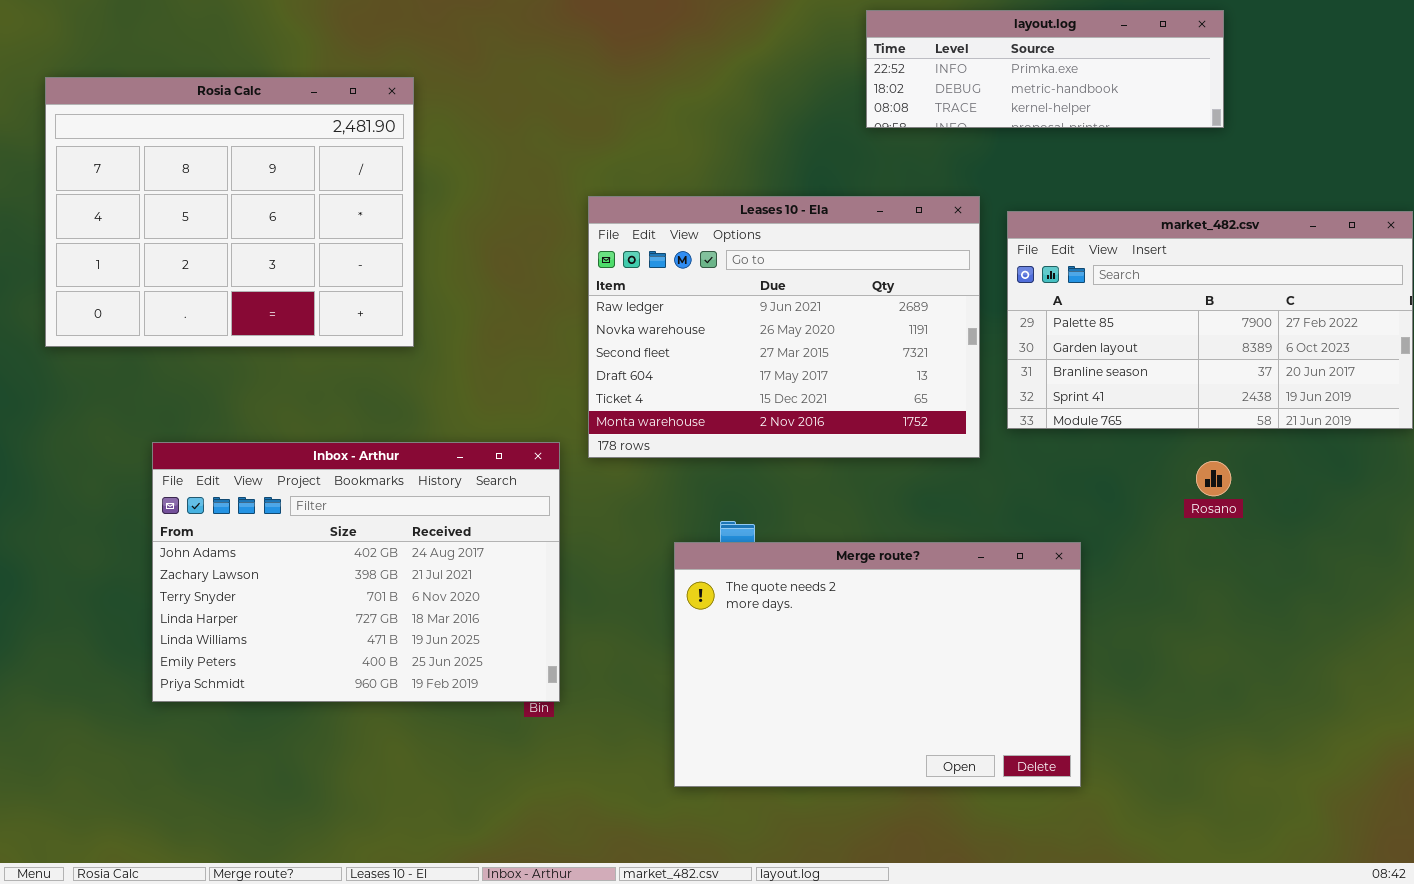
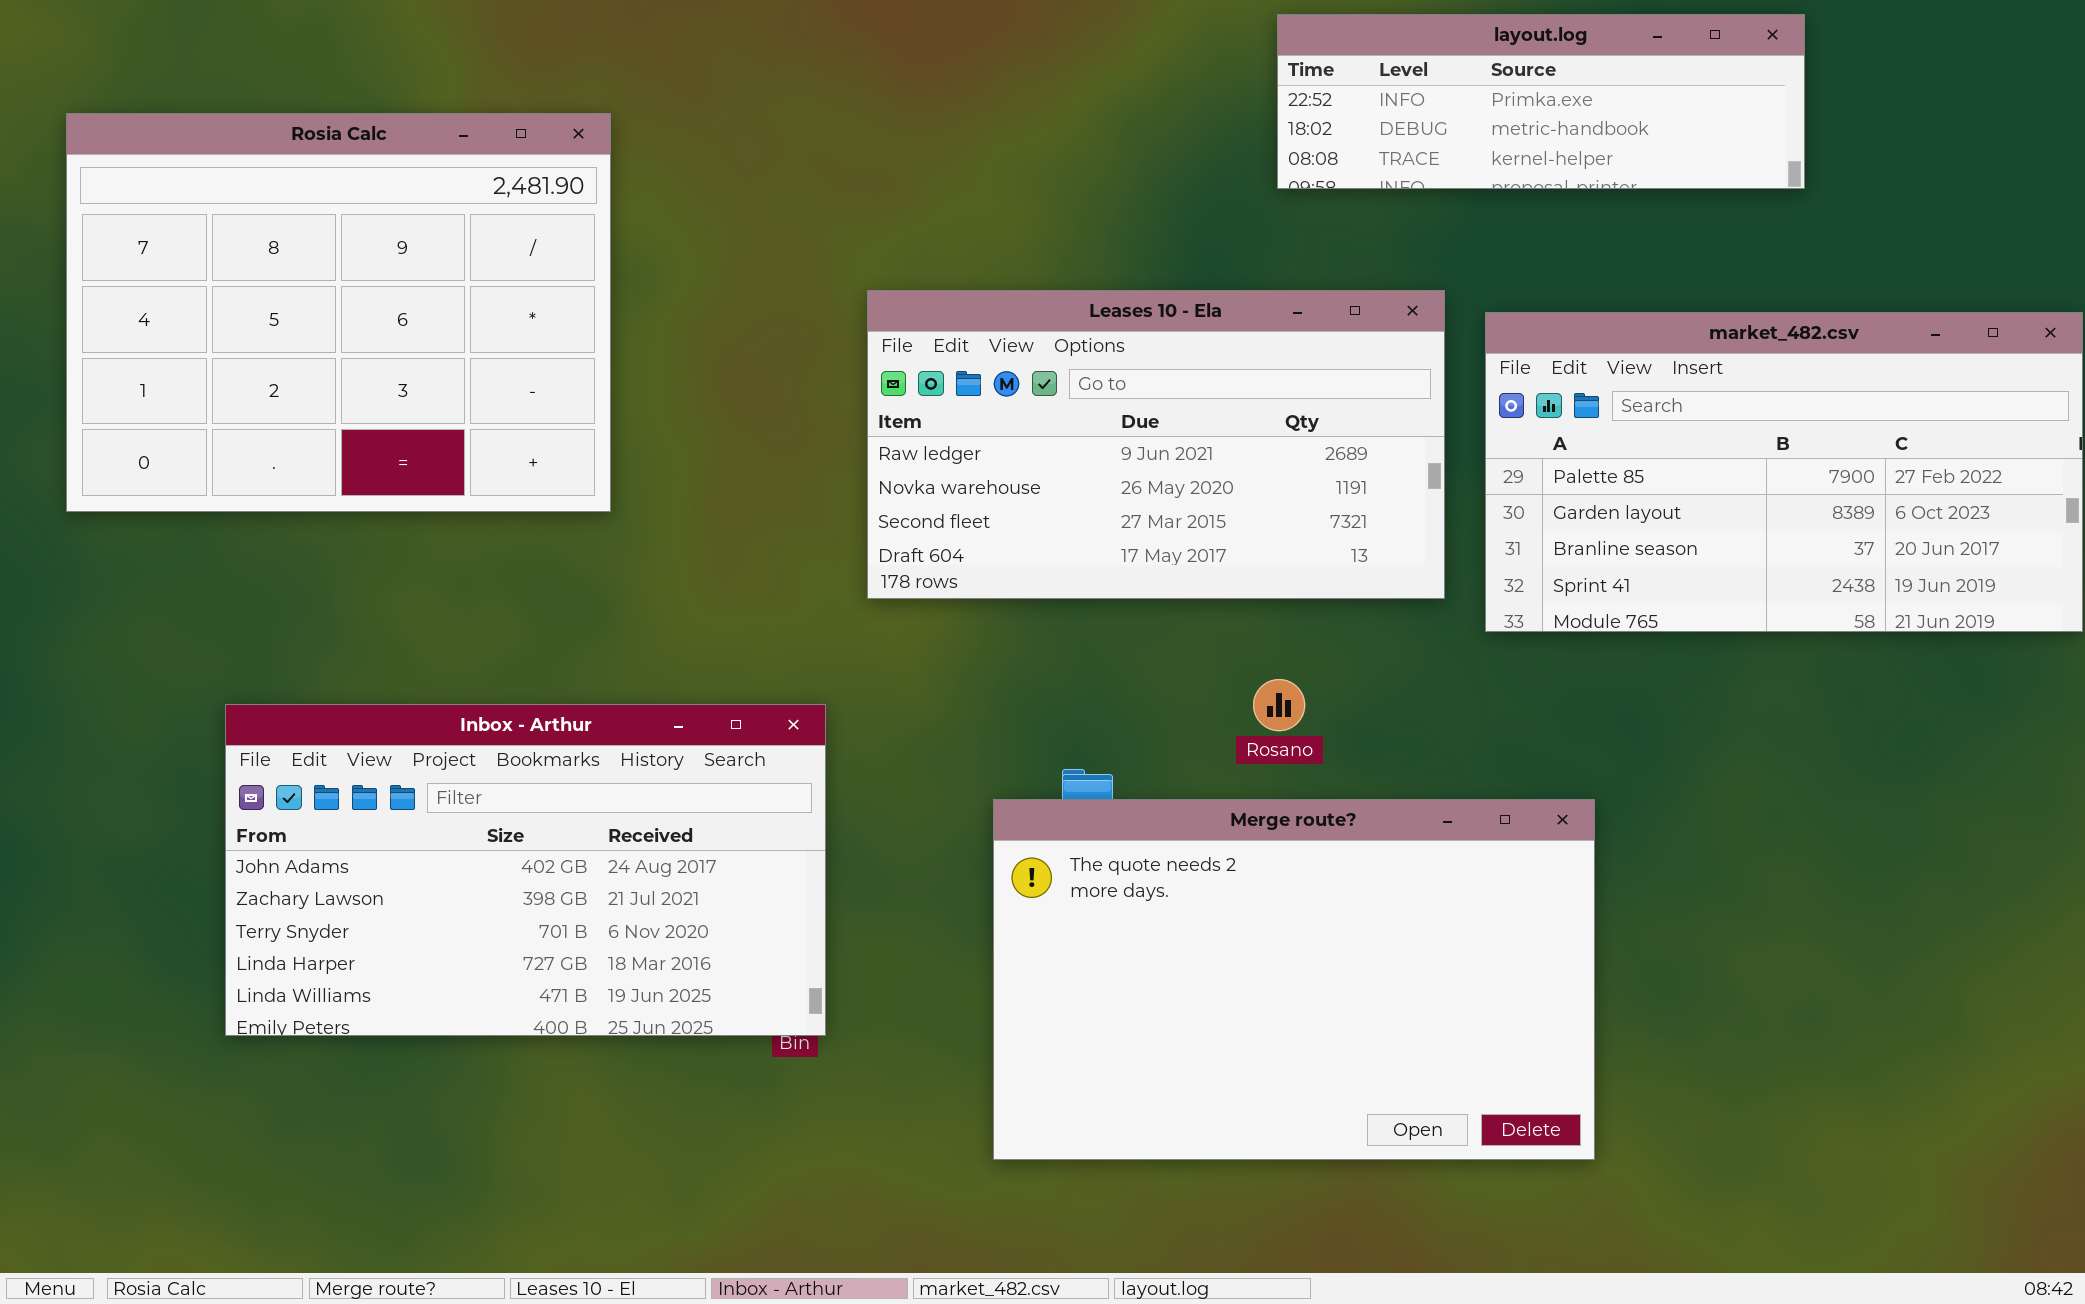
Leases 10 - Ela: [588,196,980,458] -> [867,290,1445,599], resized
Inbox - Arthur: [152,442,560,702] -> [225,704,826,1036], resized
Rosano: [1196,461,1231,496] -> [1253,679,1305,731], moved

